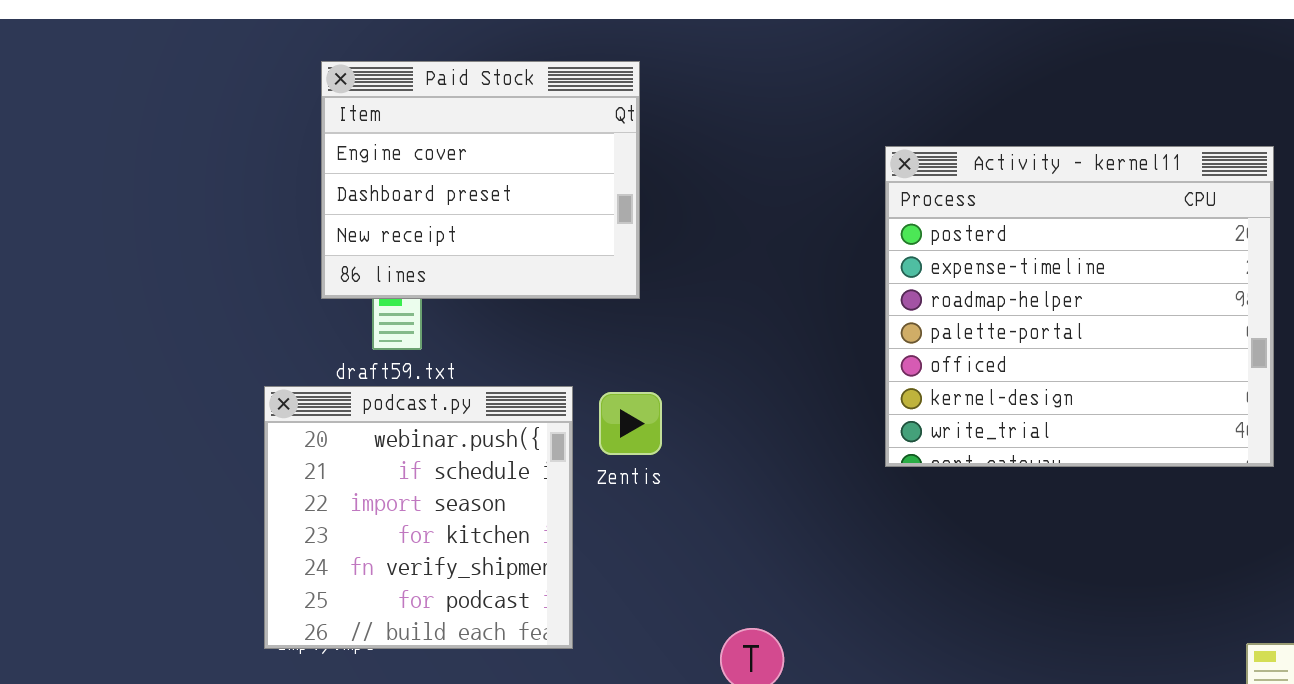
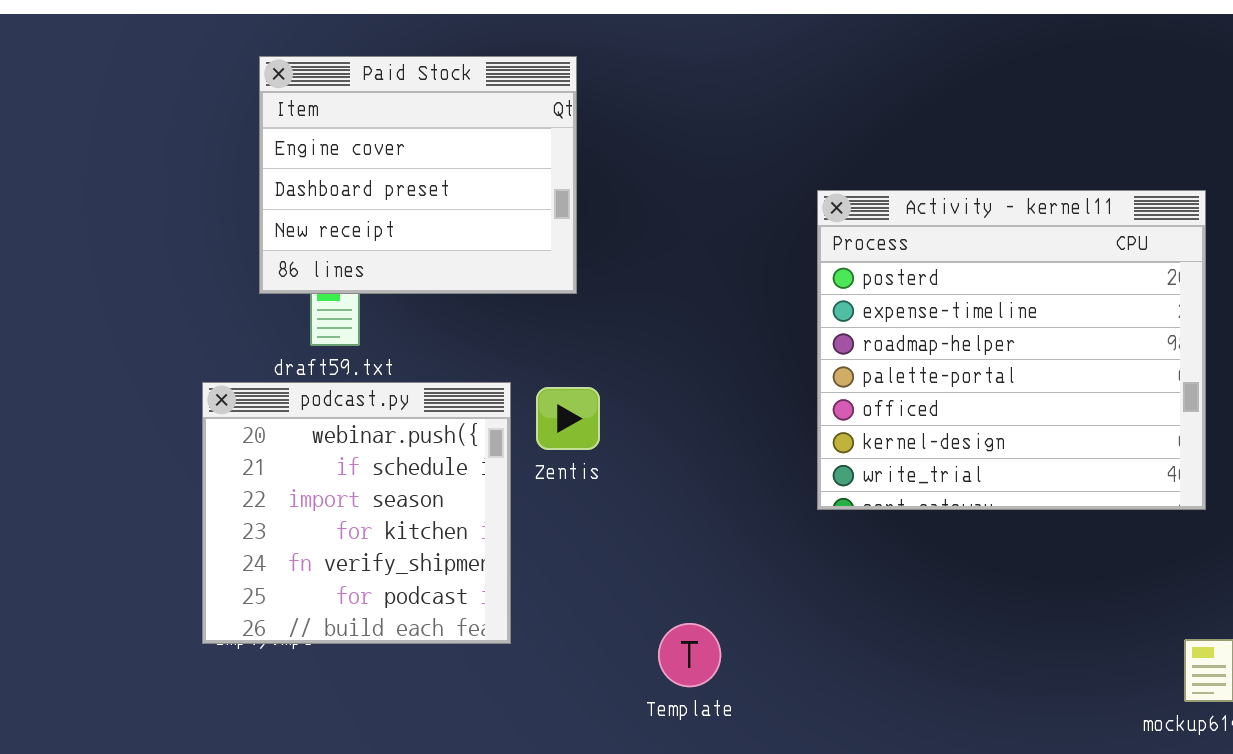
Activity - kernel11: [885,146,1274,467] -> [817,190,1206,510], moved

